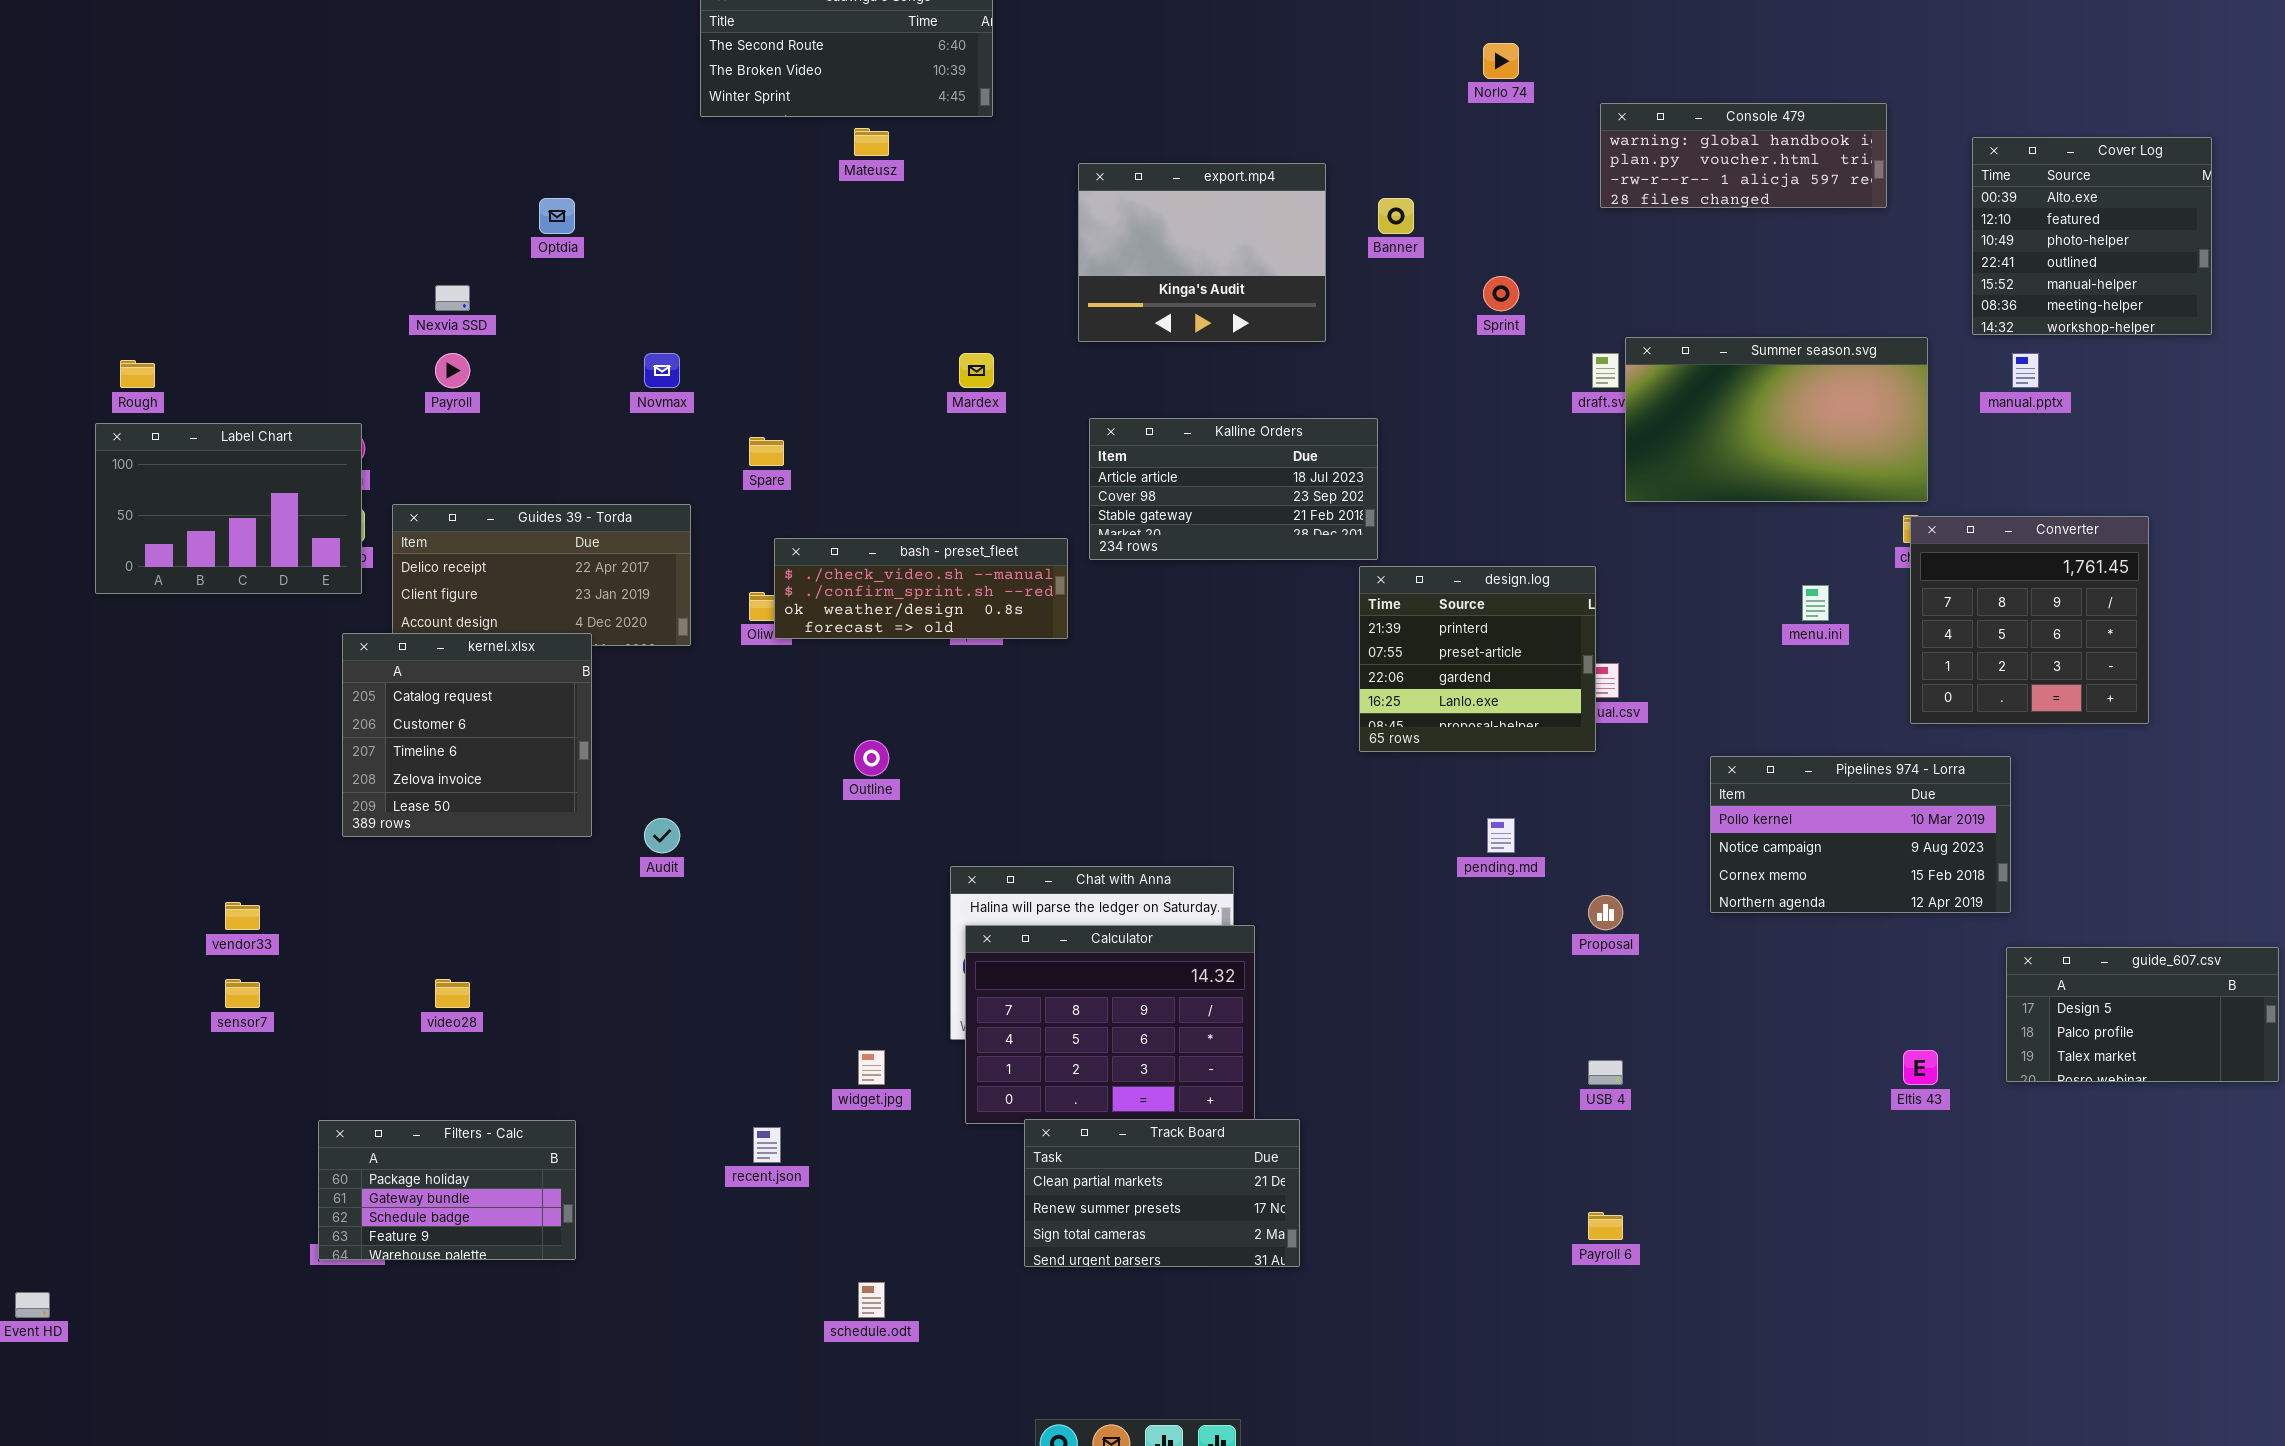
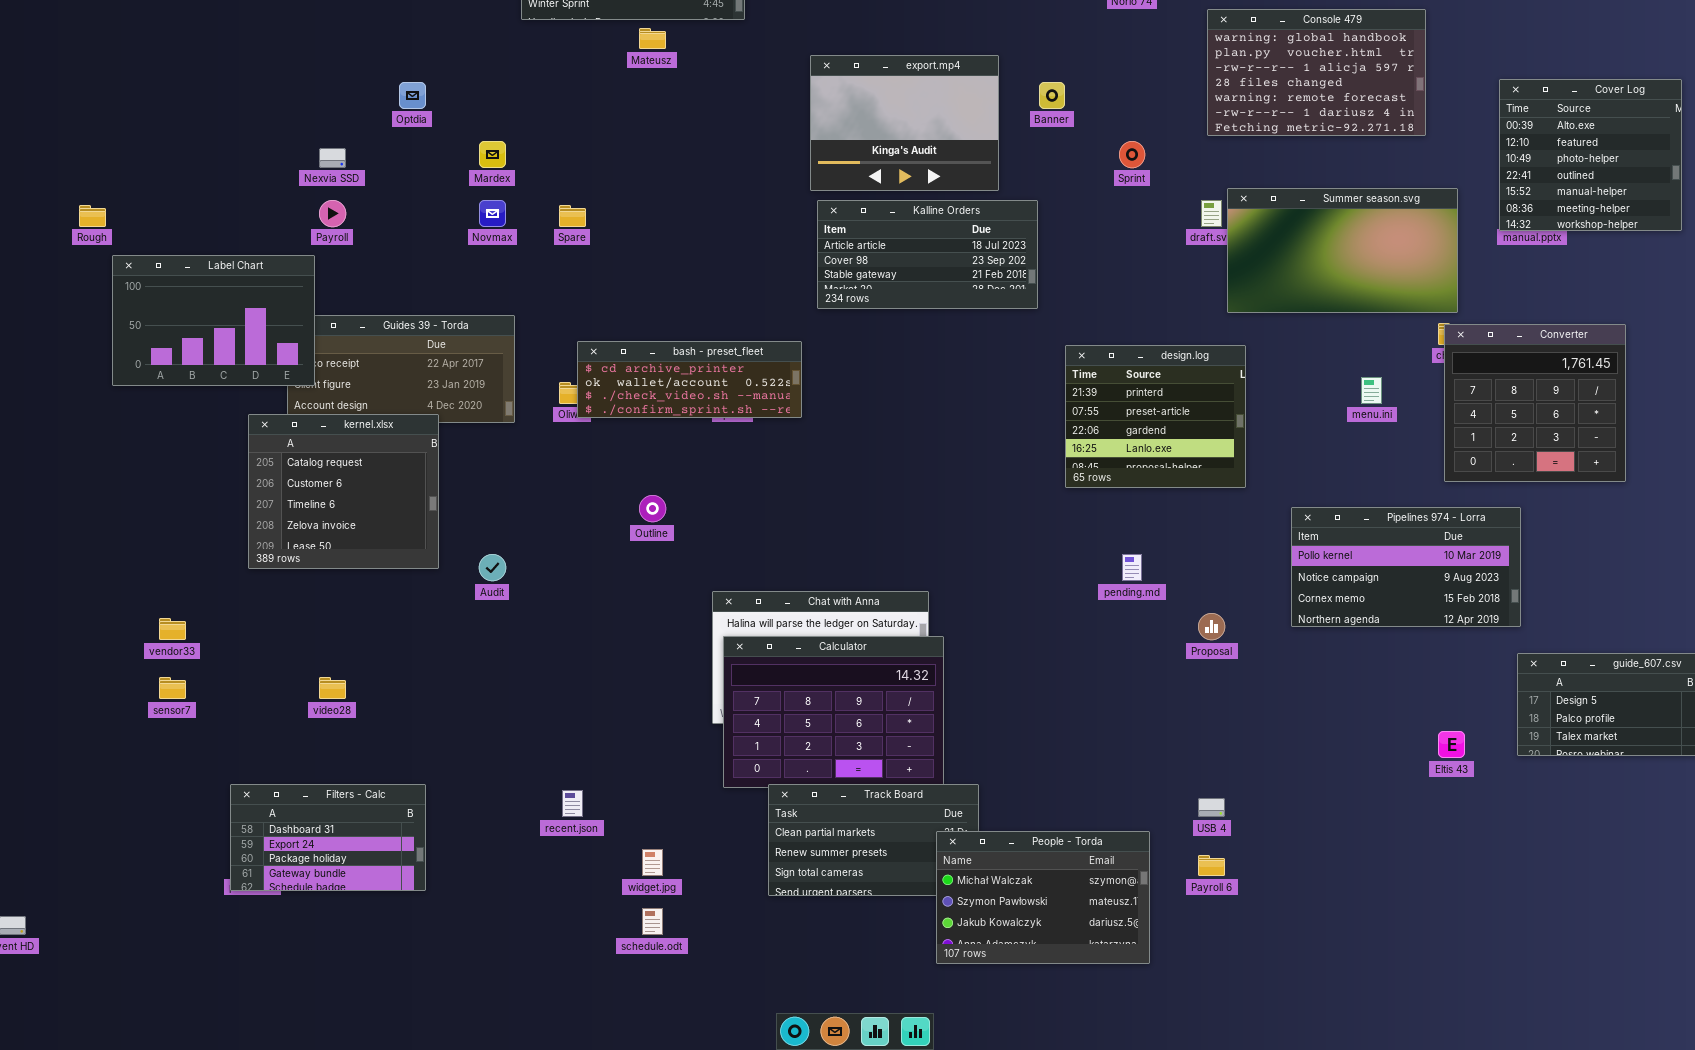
Console 479: [1600,103,1887,208] -> [1207,9,1426,136], resized
Cover Log: [1972,137,2212,335] -> [1499,79,1682,231], moved
Mardex: [959,353,994,388] -> [479,141,506,168], moved
Kalline Orders: [1089,418,1378,560] -> [817,200,1038,309], moved
Label Chart: [95,423,362,594] -> [112,255,315,386], moved
Spare: [749,437,784,466] -> [559,205,586,227], moved
bash - preset_fleet: [774,538,1068,639] -> [577,341,802,418], scrolled up 2 rows
design.log: [1359,566,1596,752] -> [1065,345,1246,488], moved
widget.jpg: [858,1050,885,1085] -> [642,849,663,876], moved
USB 4: [1588,1060,1623,1085] -> [1198,798,1225,817], moved
Filters - Calc: [318,1120,576,1260] -> [230,784,426,891], scrolled up 2 rows
People - Torda: none -> [936,831,1150,964], opened

